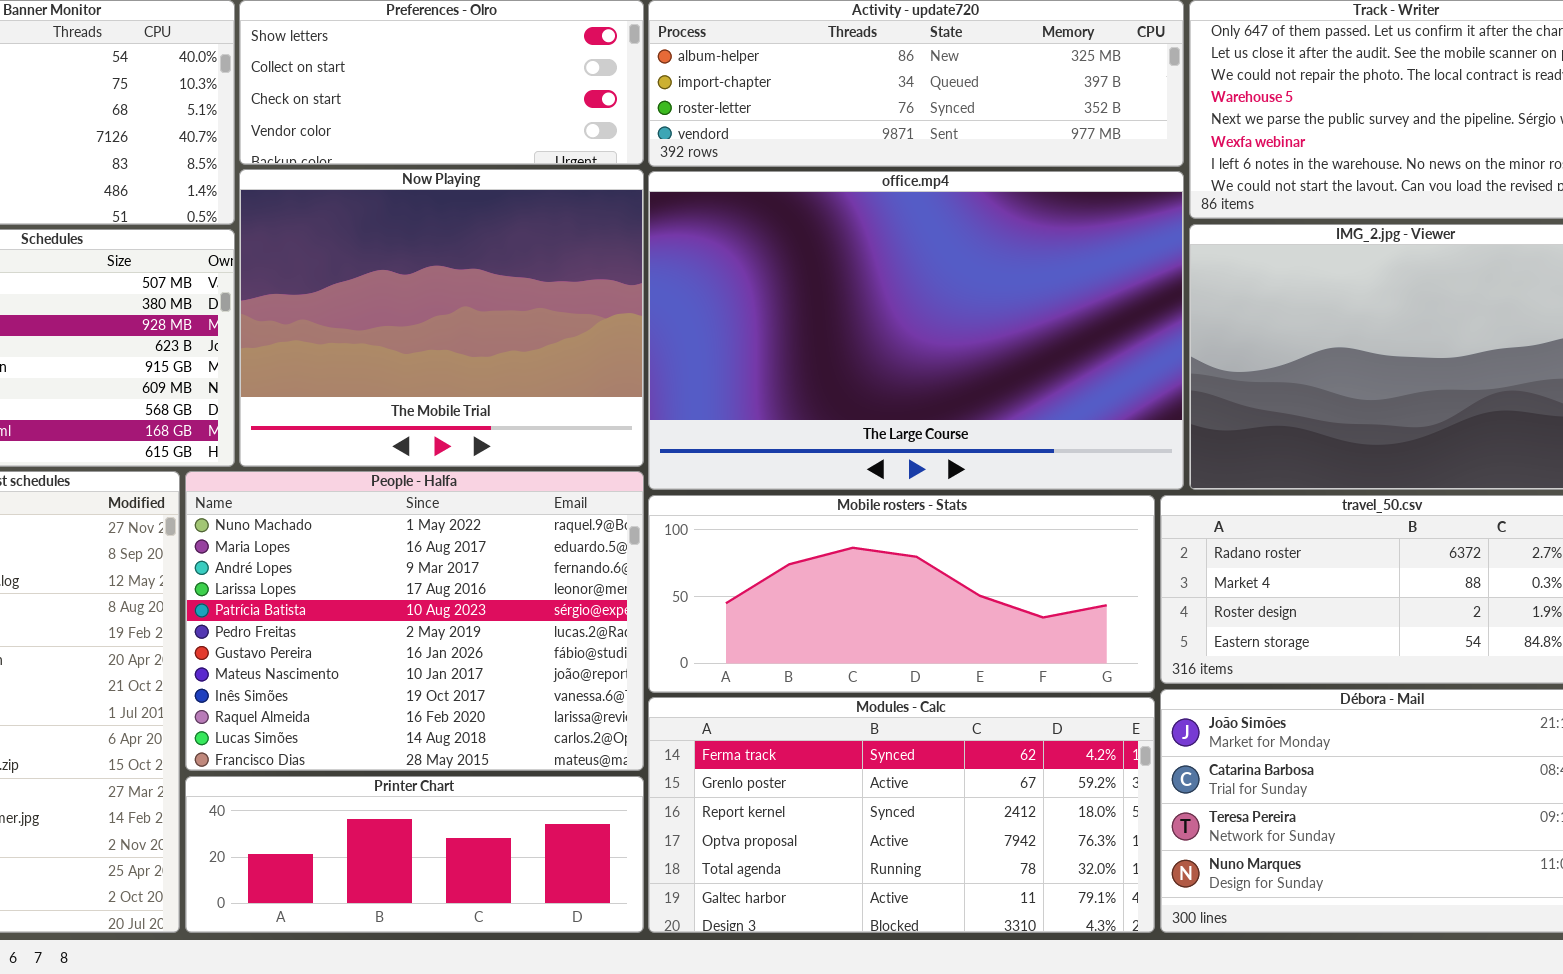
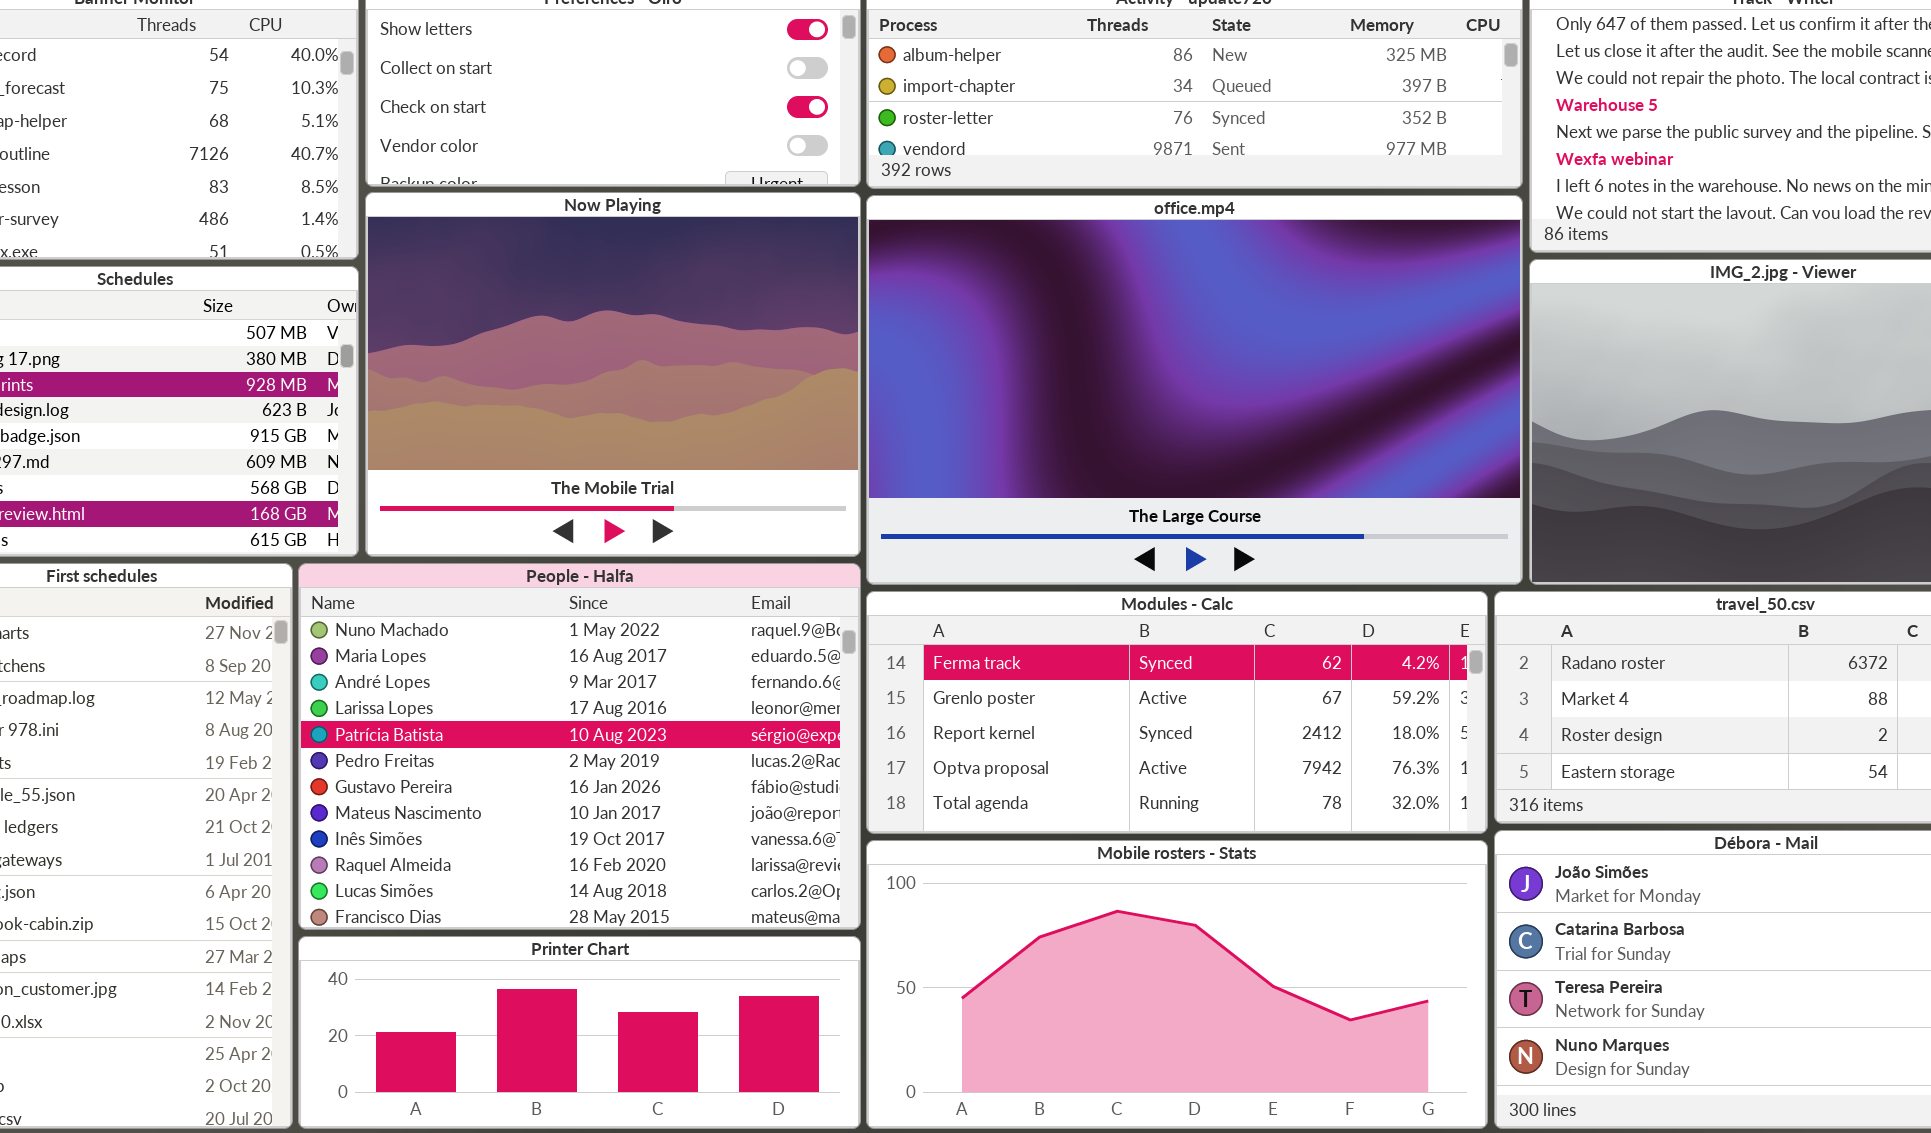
Mobile rosters - Stats: [648,495,1155,693] -> [866,840,1488,1129], moved, resized
Modules - Calc: [648,697,1155,933] -> [866,591,1488,834], moved, resized

